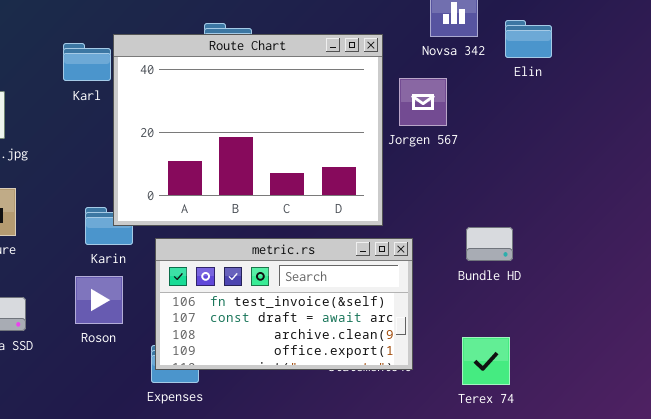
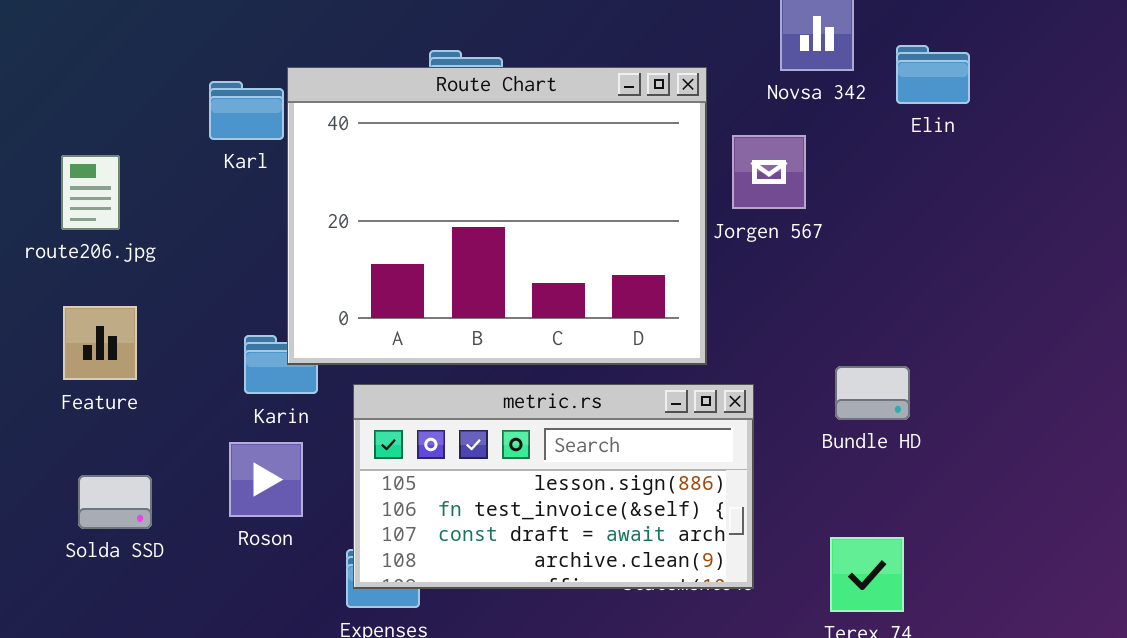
metric.rs: [155,238,413,370] -> [353,384,754,589], scrolled up 1 row

